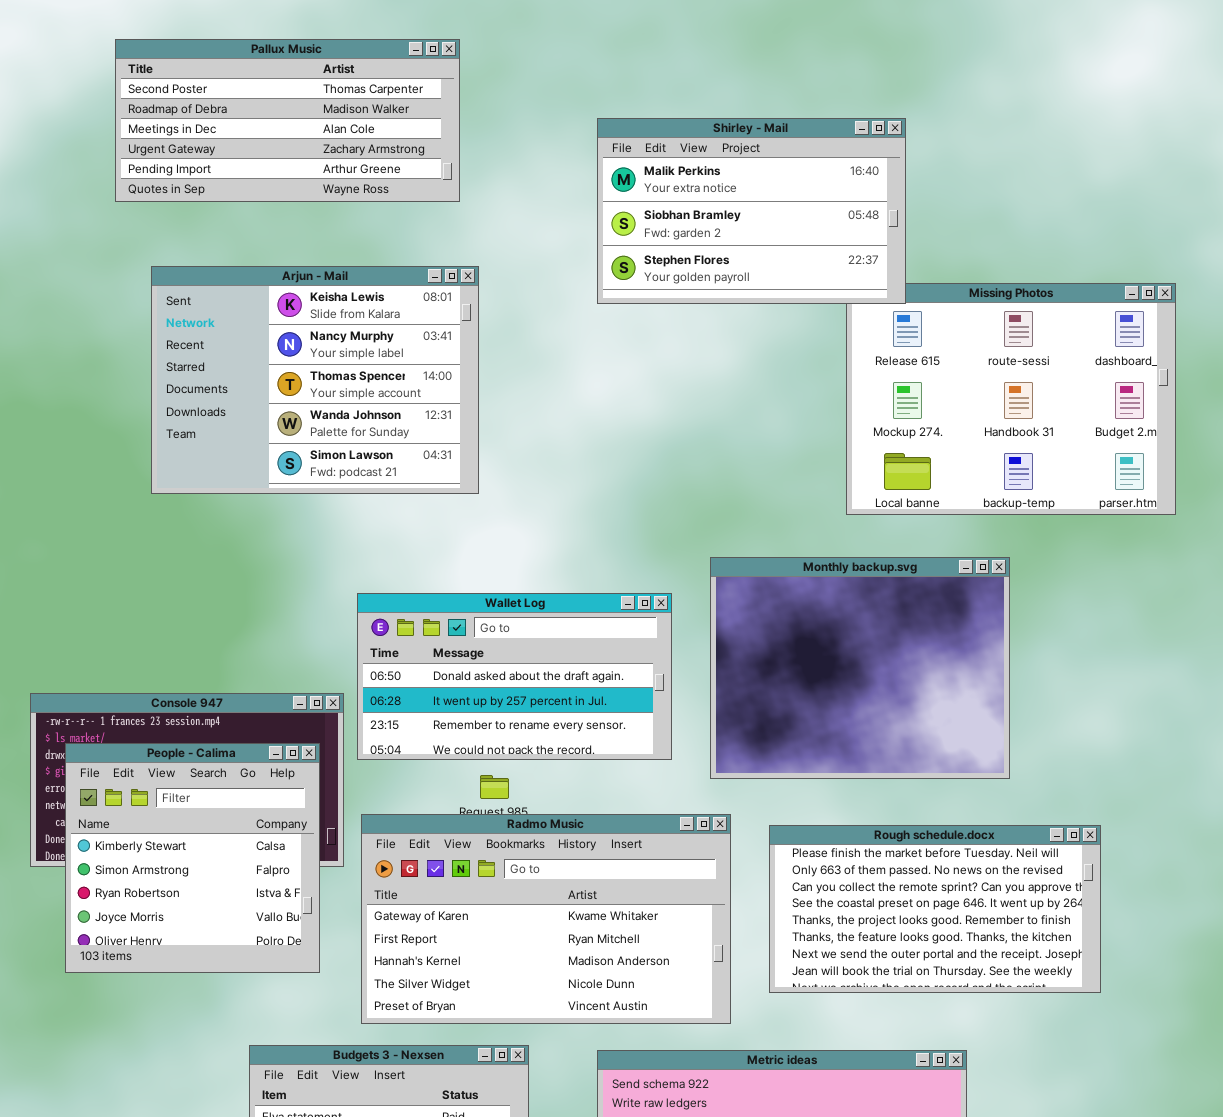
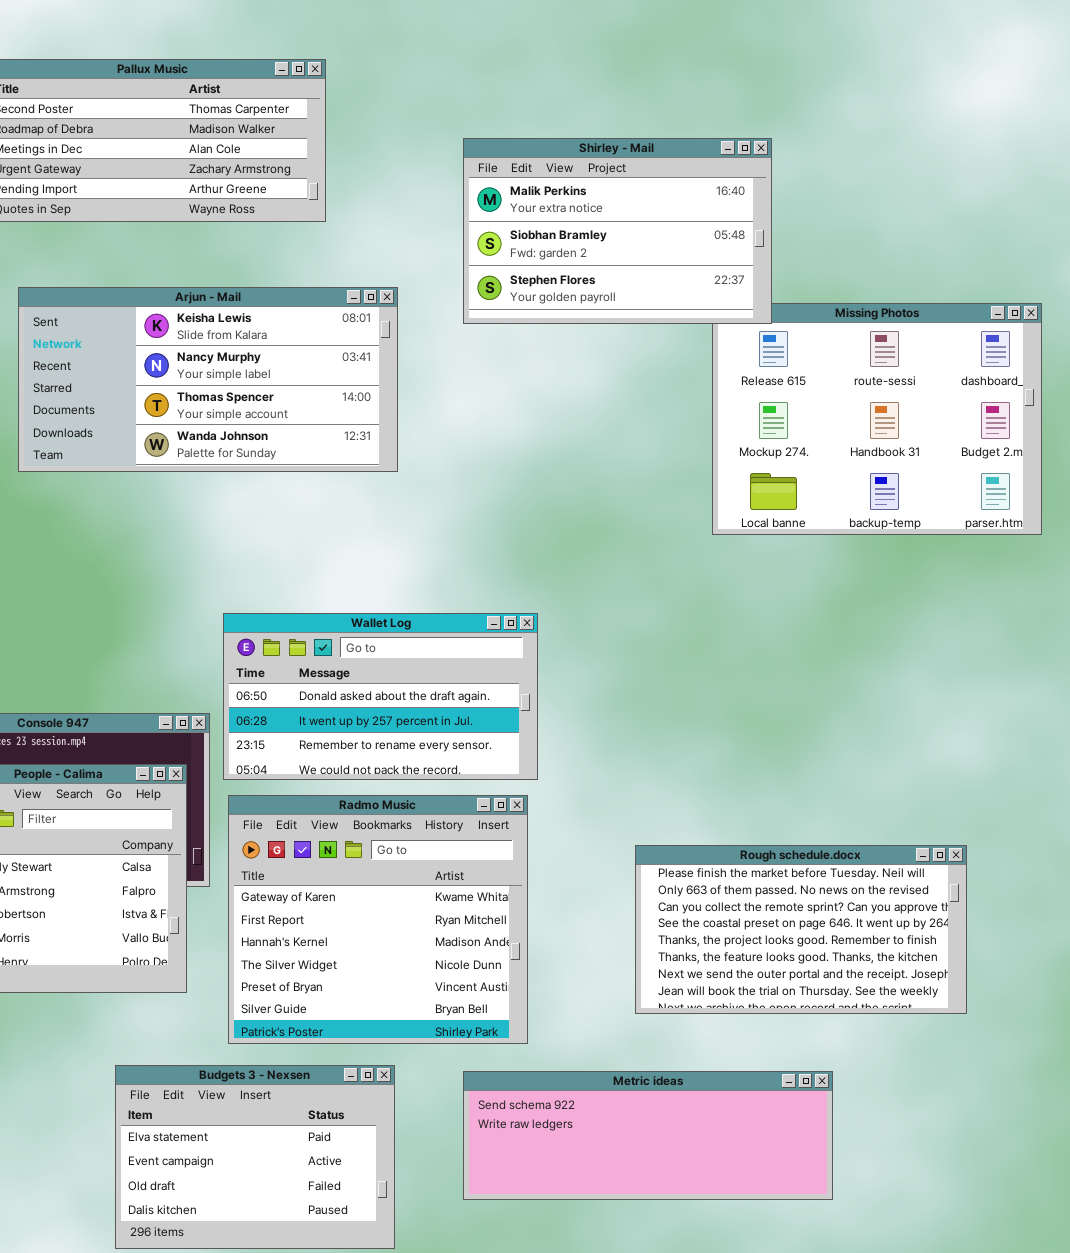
Arjun - Mail: [151,266,479,494] -> [18,287,398,472], resized
Monthly backup.svg: [710,557,1010,779] -> none, closed
Radmo Music: [361,814,731,1024] -> [228,795,528,1044], resized

